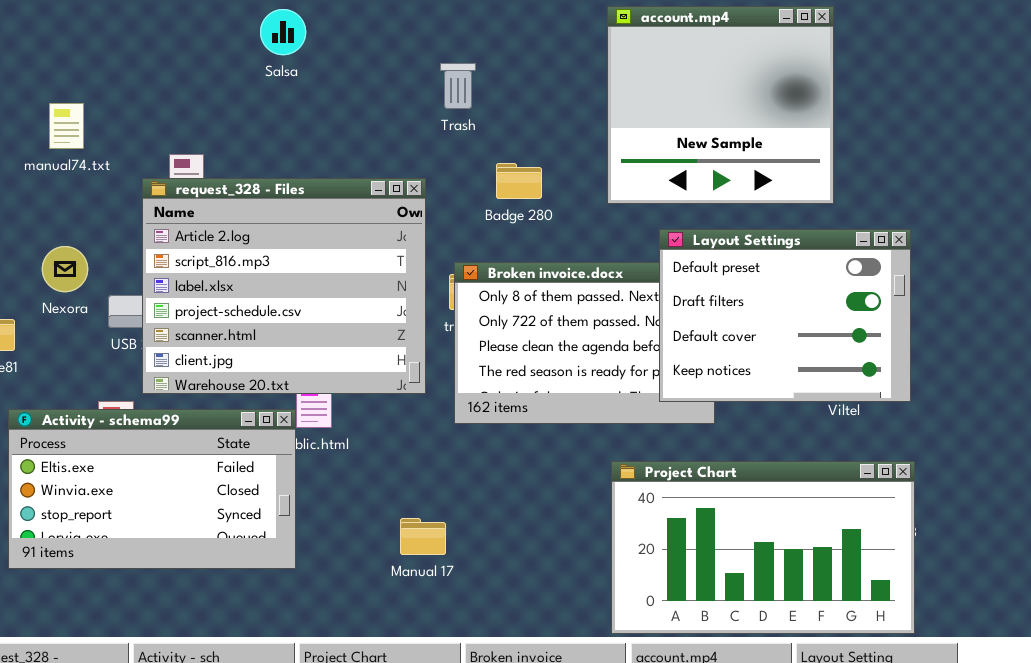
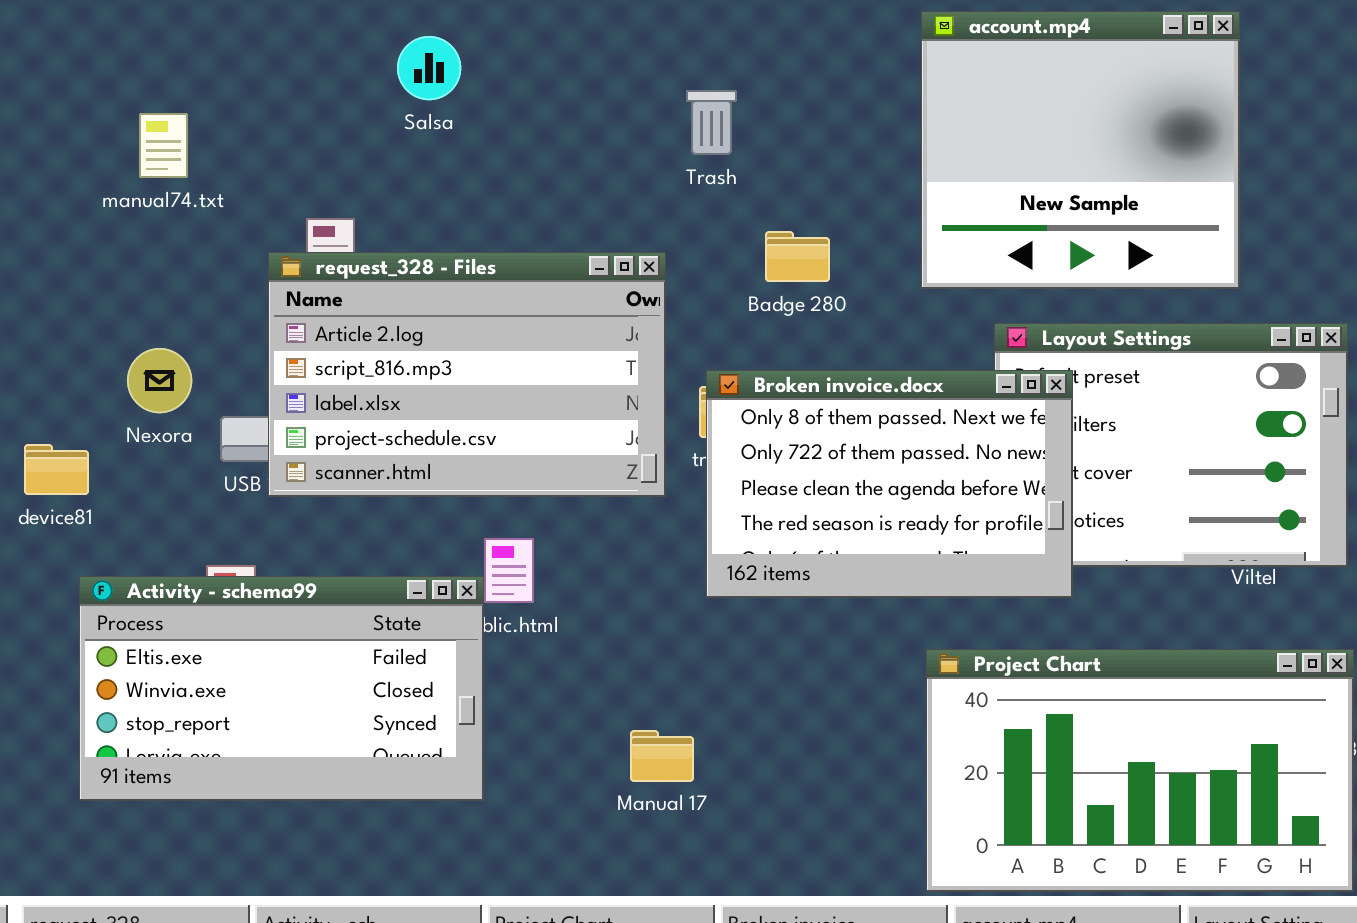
Salsa: [260,9,306,55] -> [397,36,461,100], moved
manual74.txt: [49,103,84,149] -> [139,113,188,178], moved
request_328 - Files: [142,178,426,394] -> [268,252,666,497], resized
Broken invoice.docx: [454,262,715,424] -> [706,370,1073,598], raised

